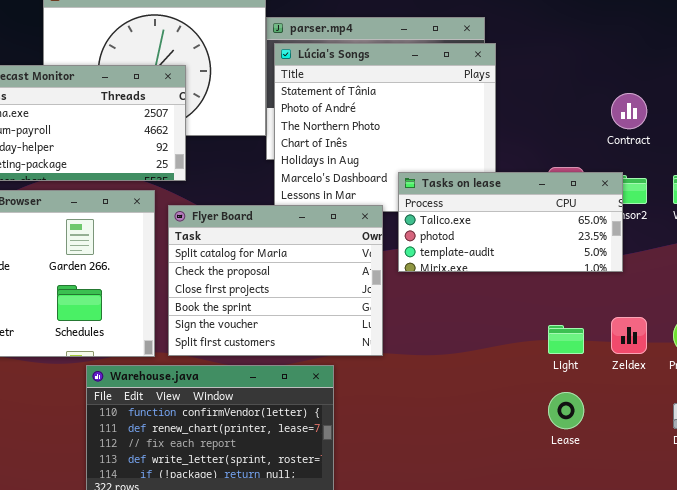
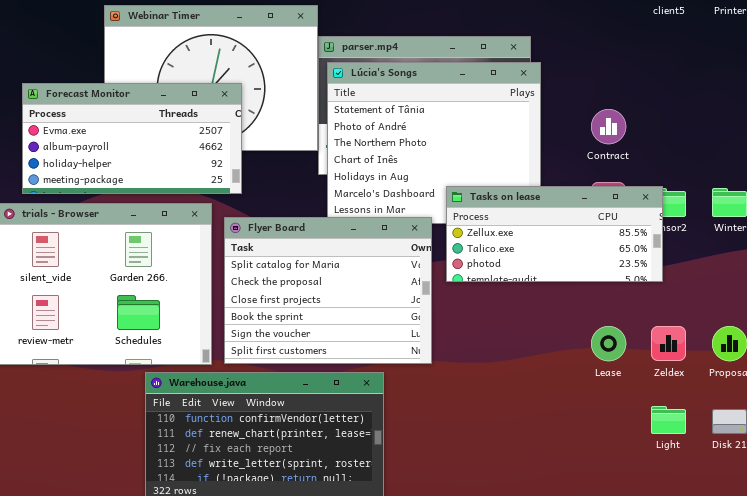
Contract: [611,93,647,129] -> [591,109,626,144], moved
Tasks on lease: [398,172,623,272] -> [446,186,663,282], scrolled up 1 row
Light: [548,325,584,354] -> [651,406,686,434], moved
Lease: [548,392,584,429] -> [591,326,626,361], moved

